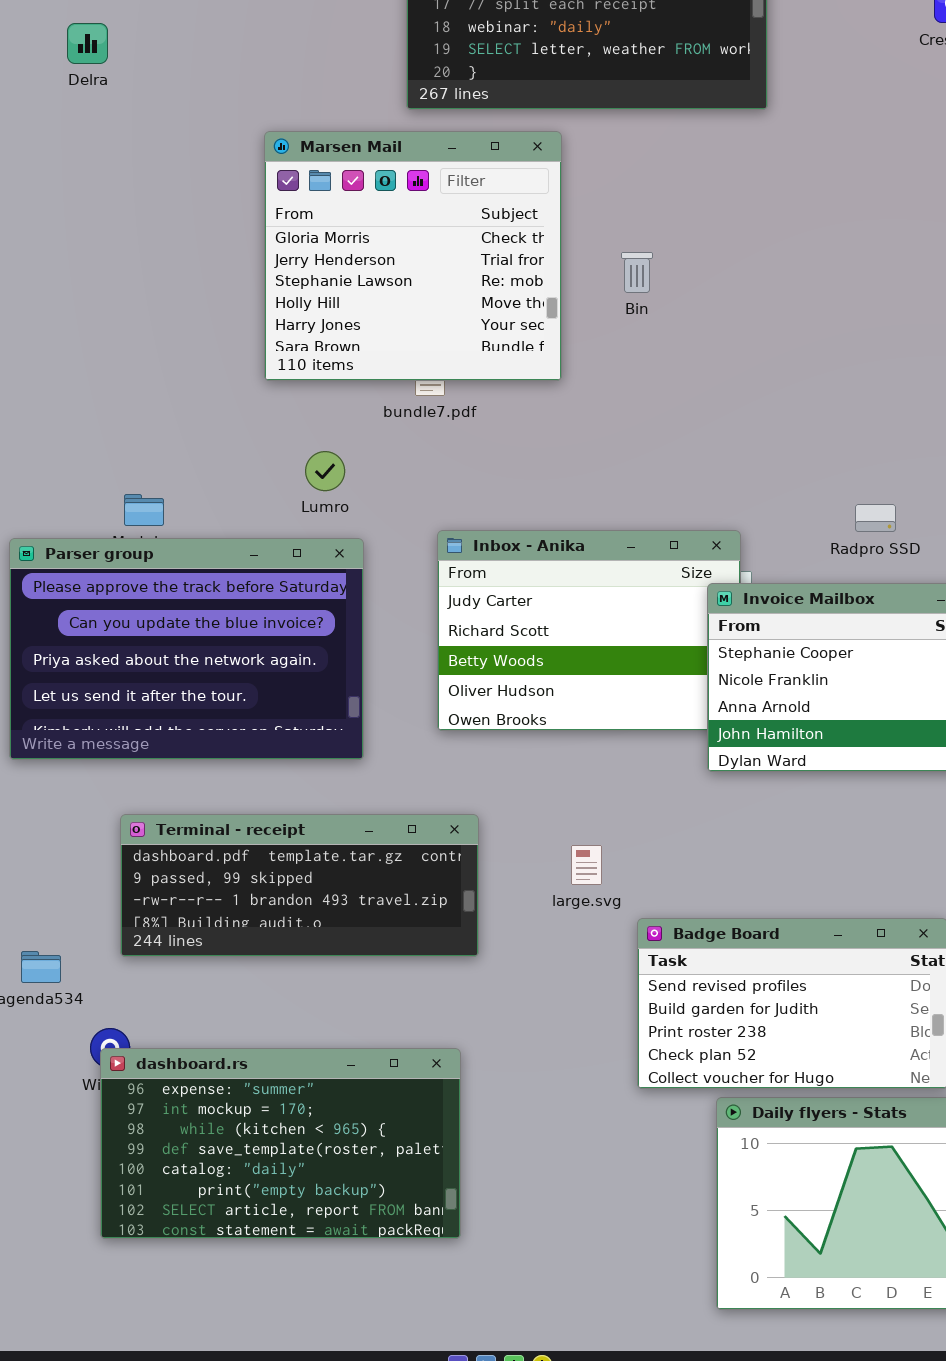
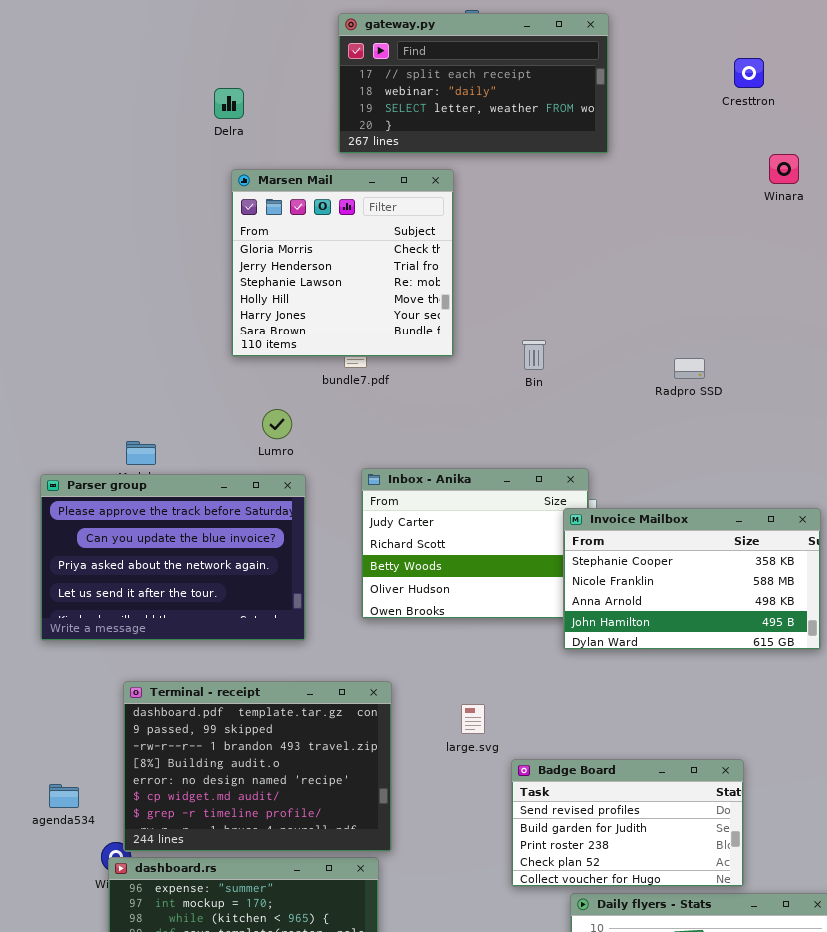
Delra: [67,23,108,64] -> [214,88,244,119], moved
Bin: [621,252,653,293] -> [522,340,546,370], moved
Radpro SSD: [855,504,896,532] -> [674,358,705,379], moved
Terminal - receipt: [120,814,479,957] -> [123,681,392,852], resized

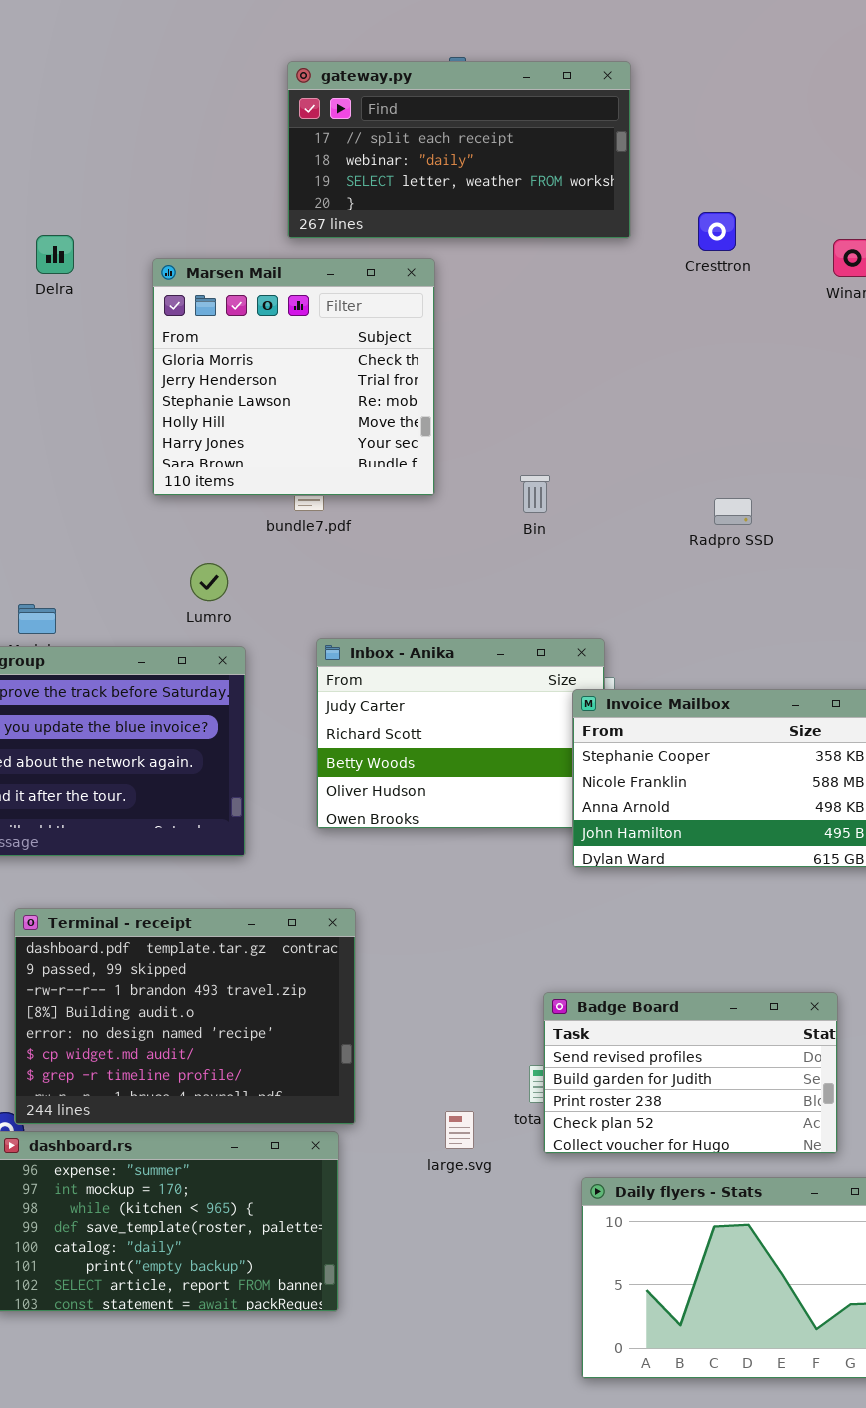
Cresttron: [734,58,764,88] -> [698,212,736,251], moved
Delra: [214,88,244,119] -> [36,235,74,274], moved
large.svg: [461,704,485,734] -> [445,1111,474,1149], moved
Badge Board: [511,759,744,887] -> [543,992,838,1154], moved

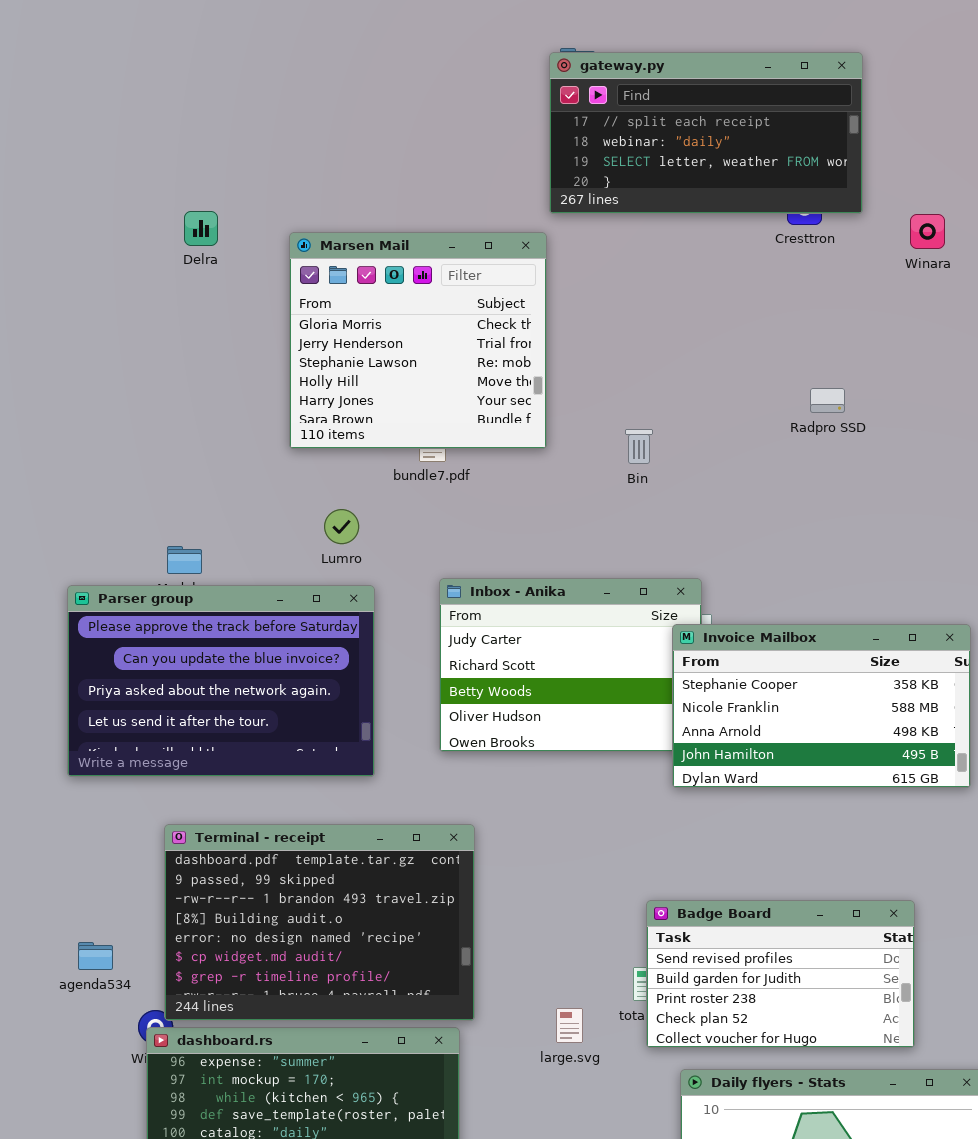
gateway.py: [287,61,631,239] -> [549,52,863,214], moved
Radpro SSD: [714,498,752,525] -> [810,388,845,413], moved

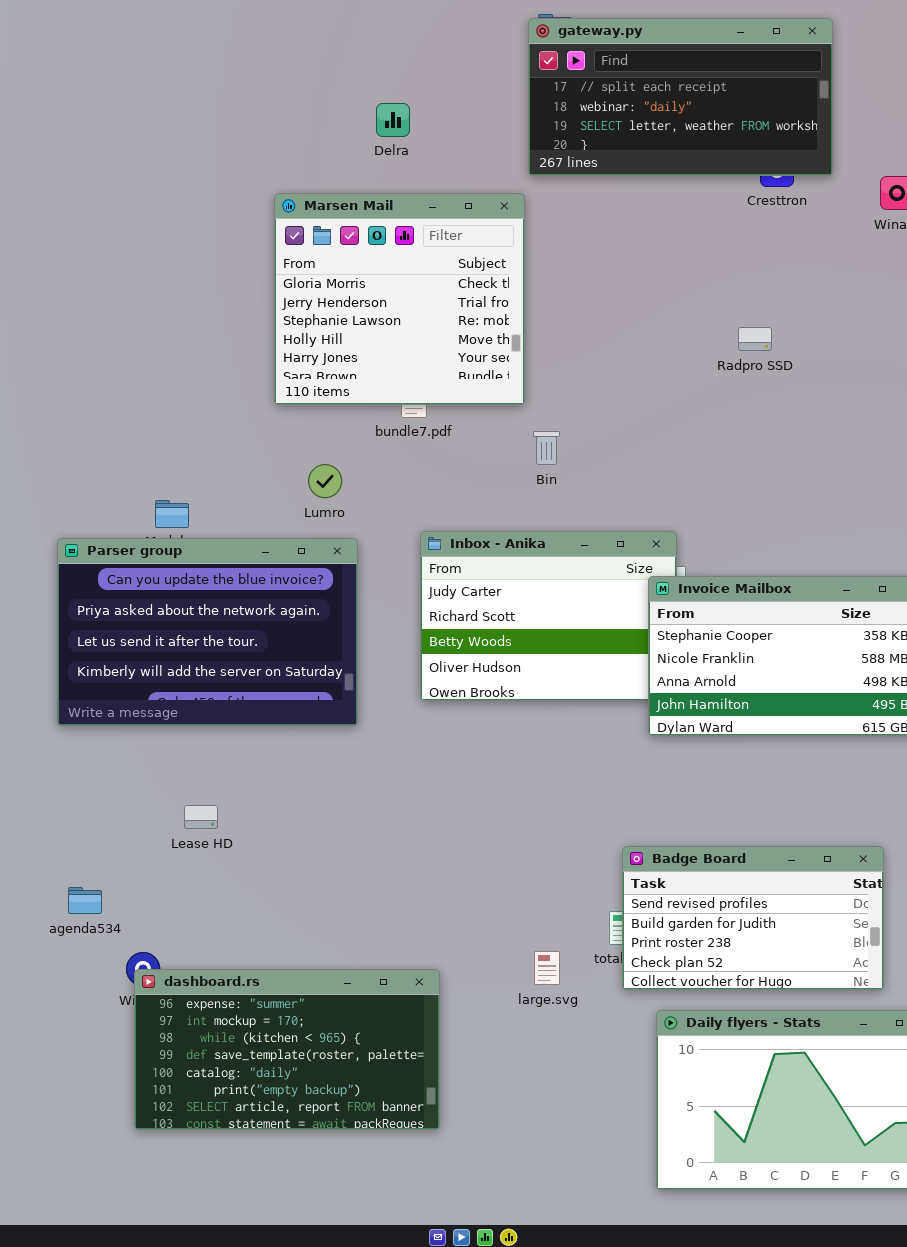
Delra: [184,211,218,246] -> [376,103,410,137], moved
Radpro SSD: [810,388,845,413] -> [738,327,772,351], moved
Bin: [625,429,653,464] -> [533,431,560,465], moved
Parser group: [67,585,375,777] -> [57,538,358,726], scrolled down 1 row
Terminal - receipt: [164,824,475,1021] -> none, closed

